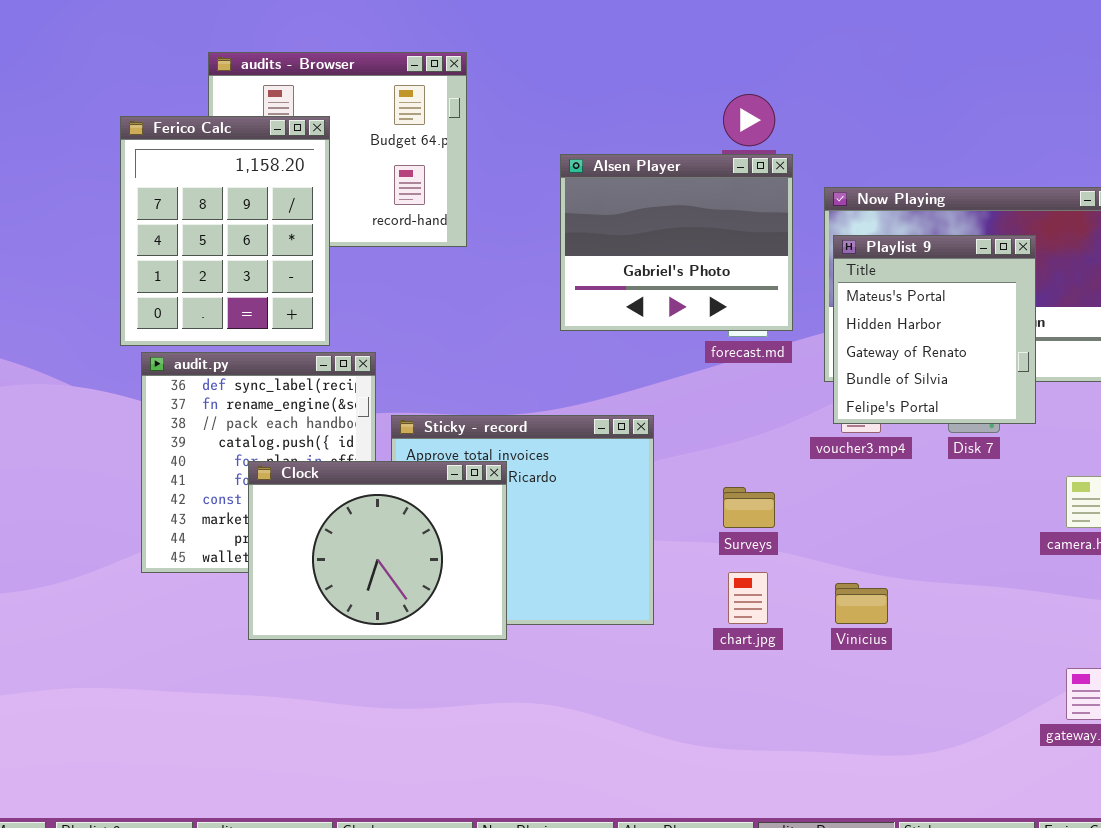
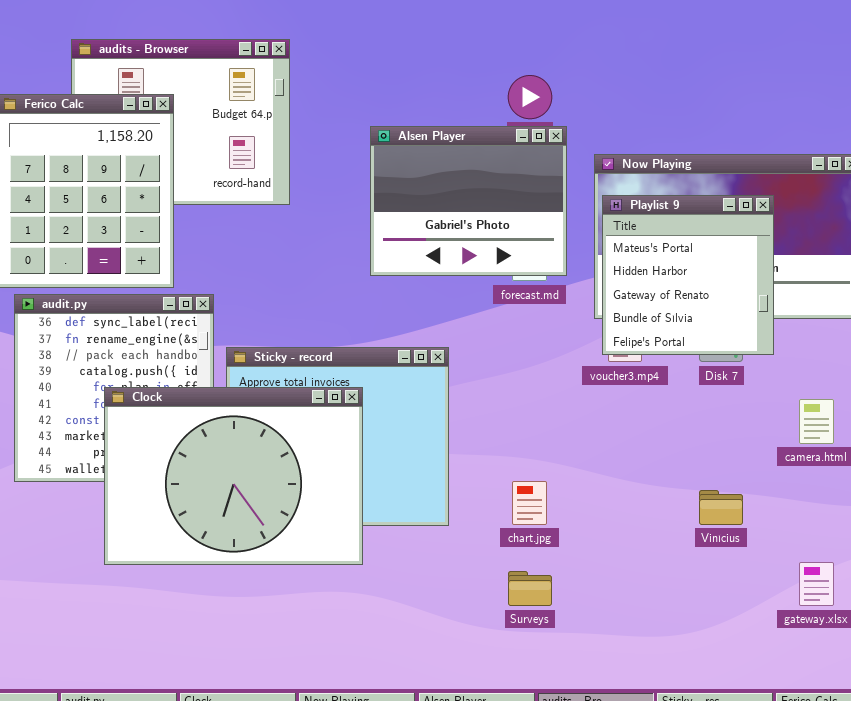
Clock: [248,461,507,640] -> [104,387,363,565], resized
Surveys: [723,487,775,528] -> [508,571,552,606], moved
Vinícius: [835,583,888,624] -> [699,490,743,525], moved

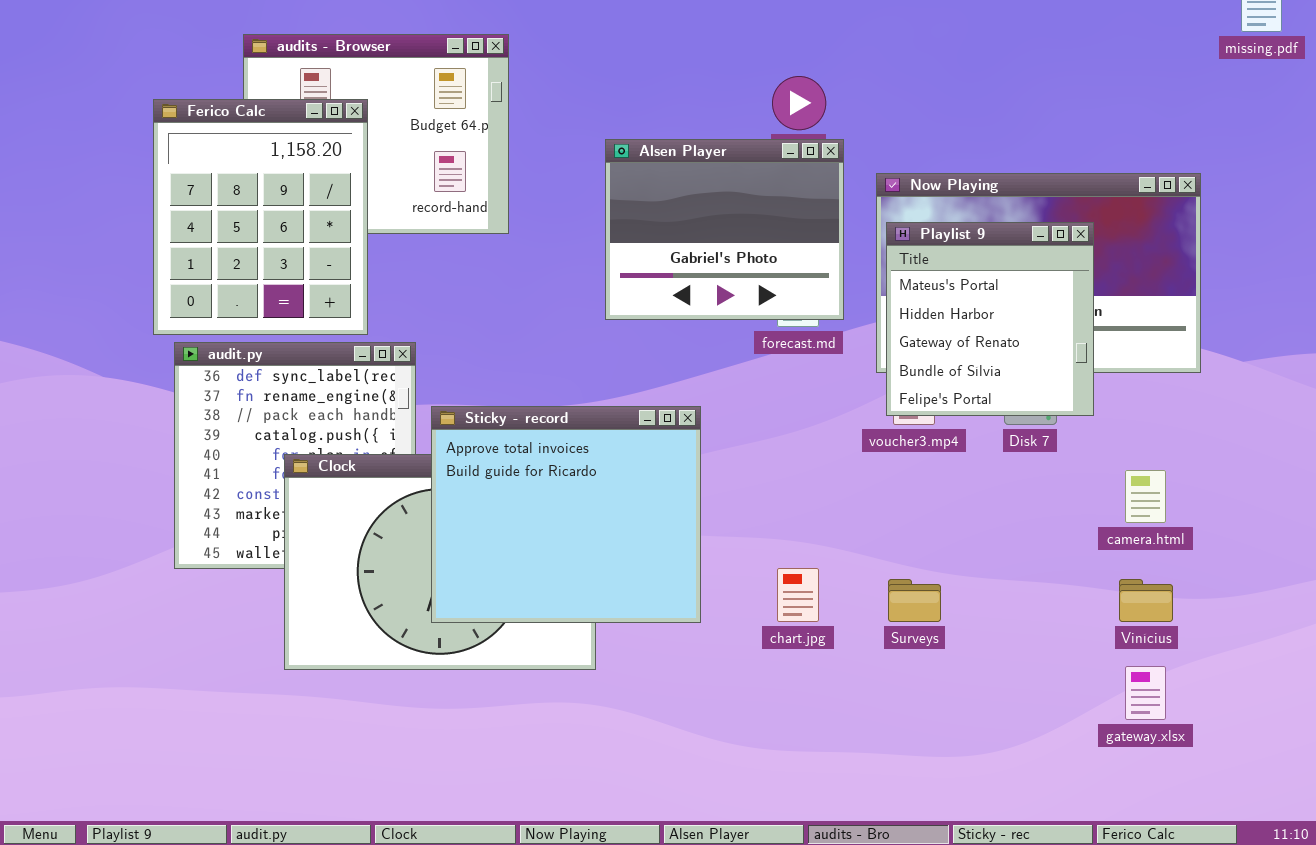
Sticky - record: [226,347,449,526] -> [431,406,701,623], raised
Vinícius: [699,490,743,525] -> [1119,579,1173,622], moved
Surveys: [508,571,552,606] -> [888,579,941,622], moved

